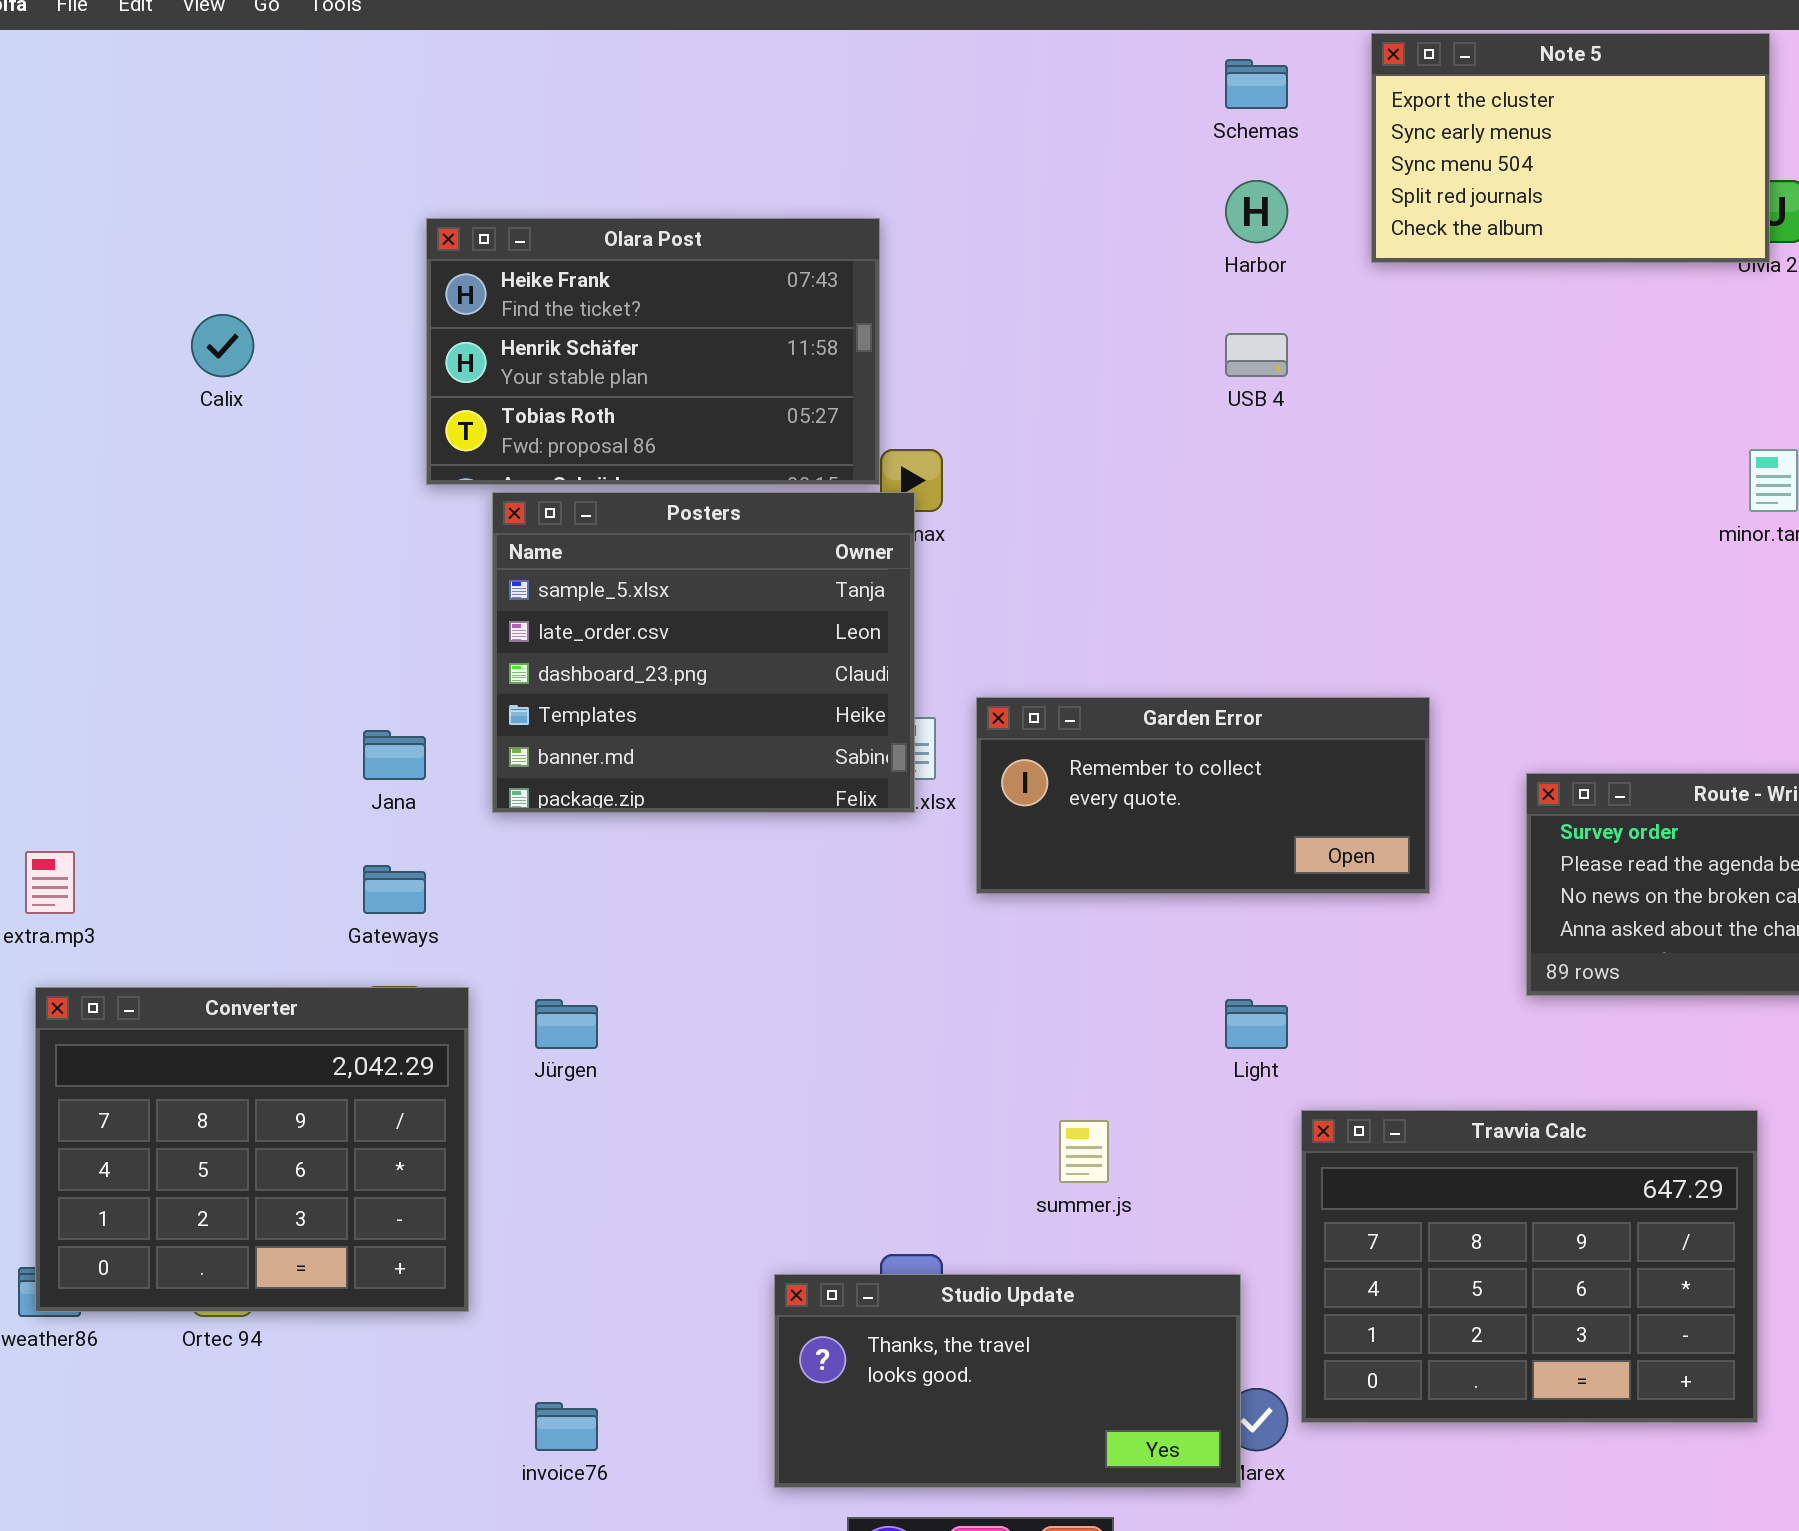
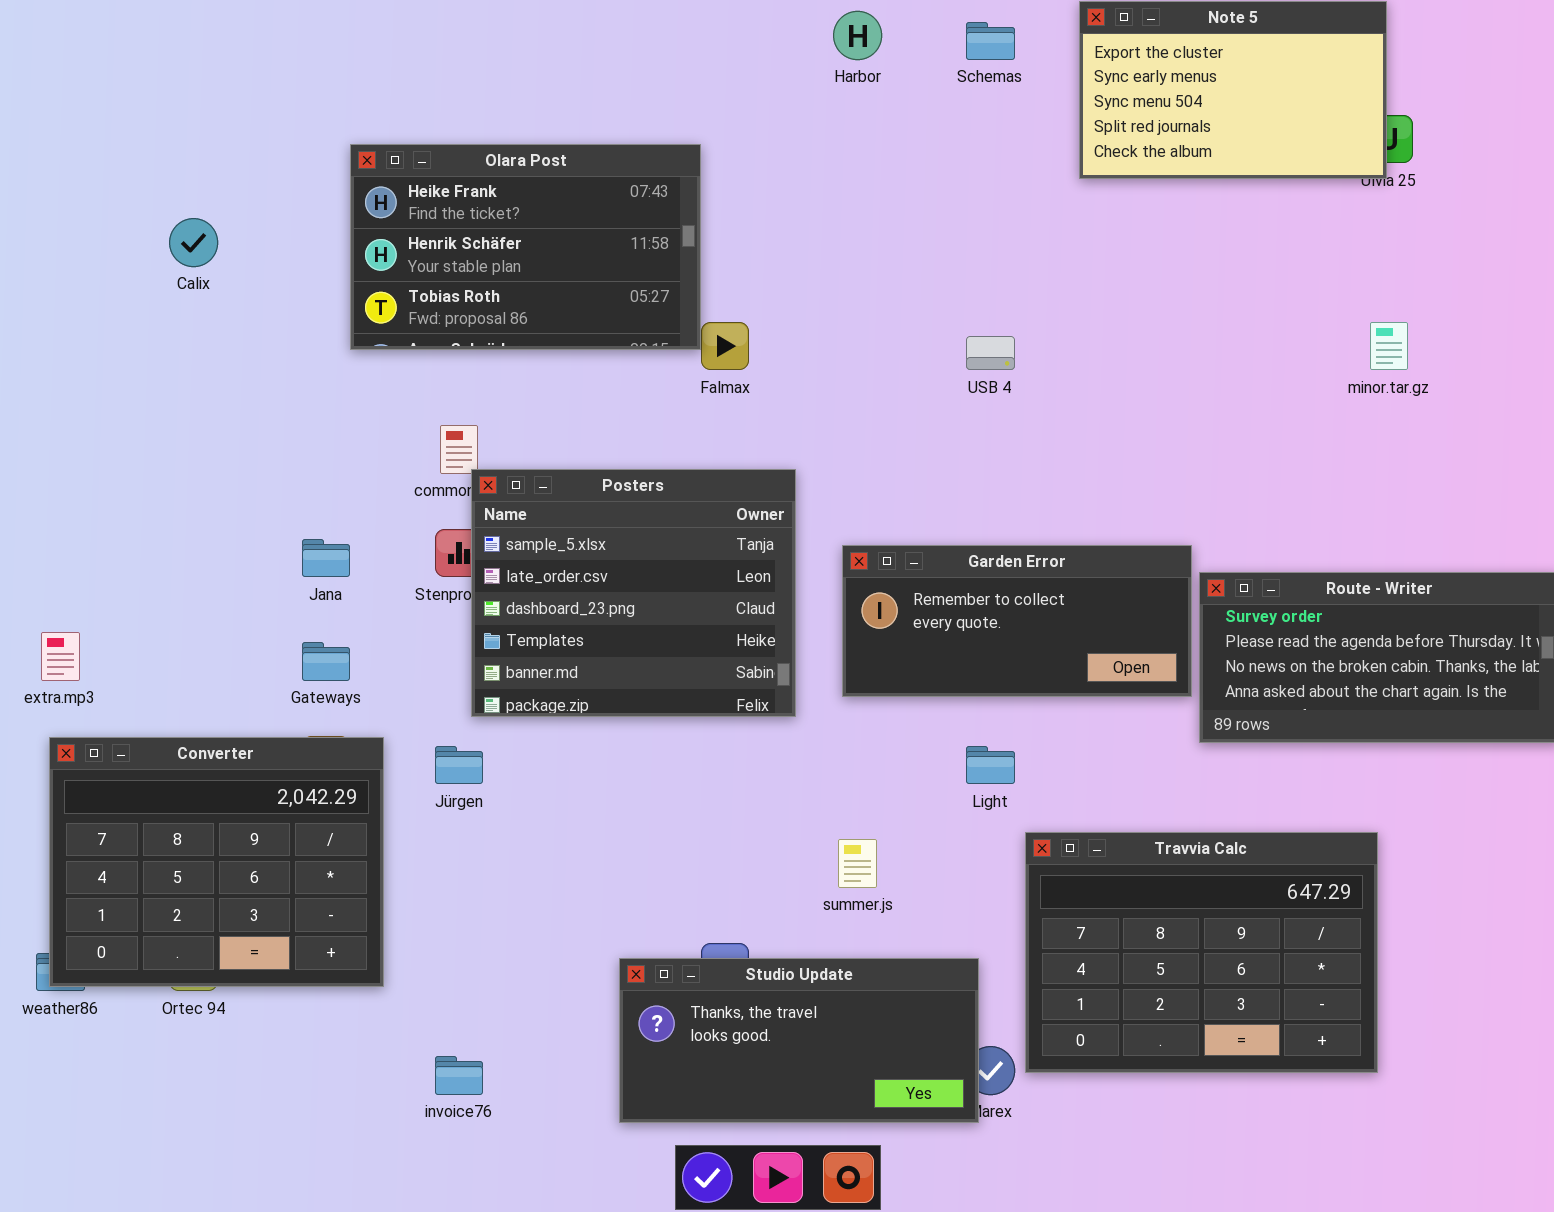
Harbor: [1225,180,1288,243] -> [833,11,882,60], moved
USB 4: [1225,333,1288,377] -> [966,336,1015,370], moved
Posters: [492,492,915,813] -> [471,469,796,717], moved
Garden Error: [976,697,1430,894] -> [842,545,1192,697], moved

